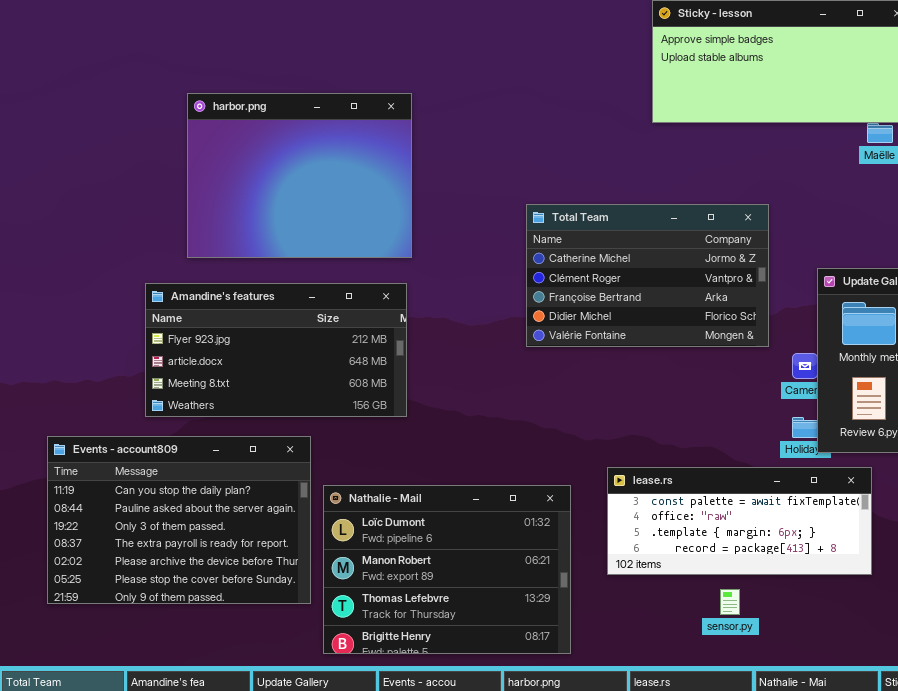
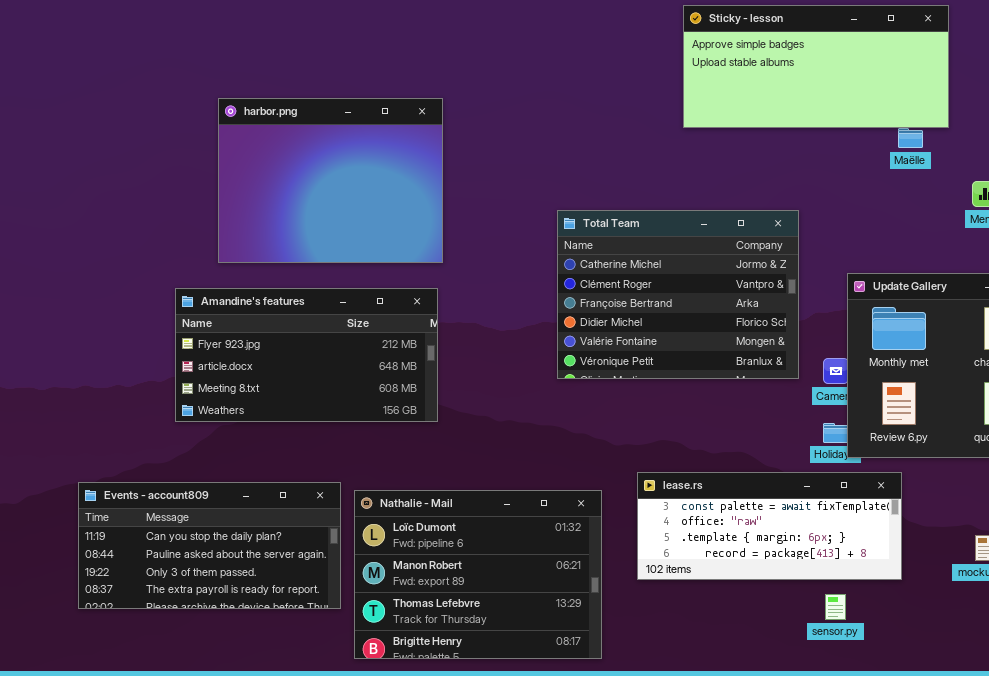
Total Team: [526,204,769,347] -> [557,210,799,379], resized
Events - account809: [47,436,311,604] -> [78,482,341,609], resized
sensor.py: [720,589,740,615] -> [825,594,846,620], moved

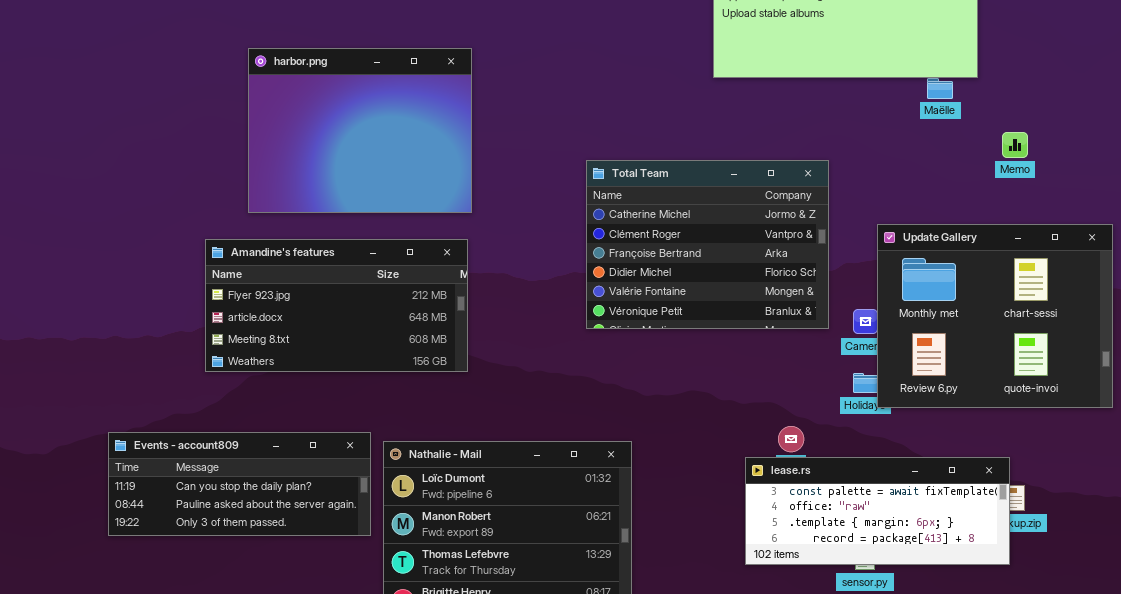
lease.rs: [637,472,902,580] -> [745,457,1010,565], moved
Events - account809: [78,482,341,609] -> [108,432,371,536], resized

